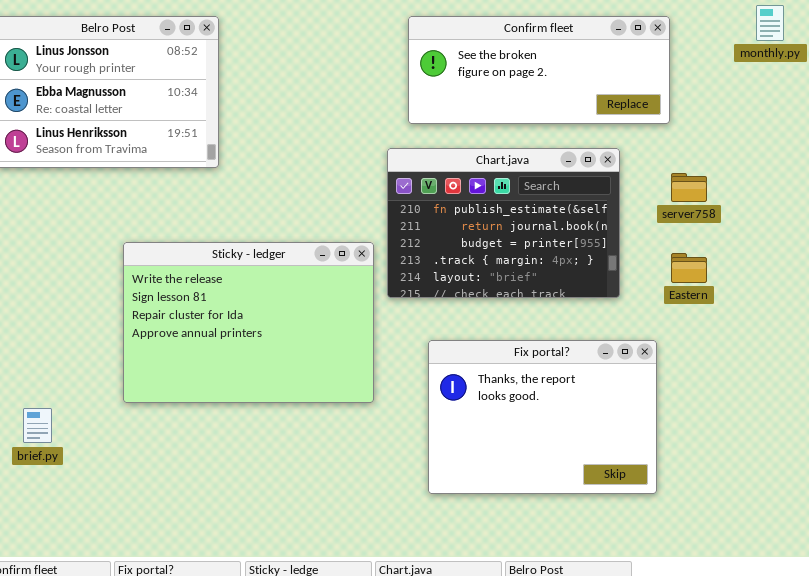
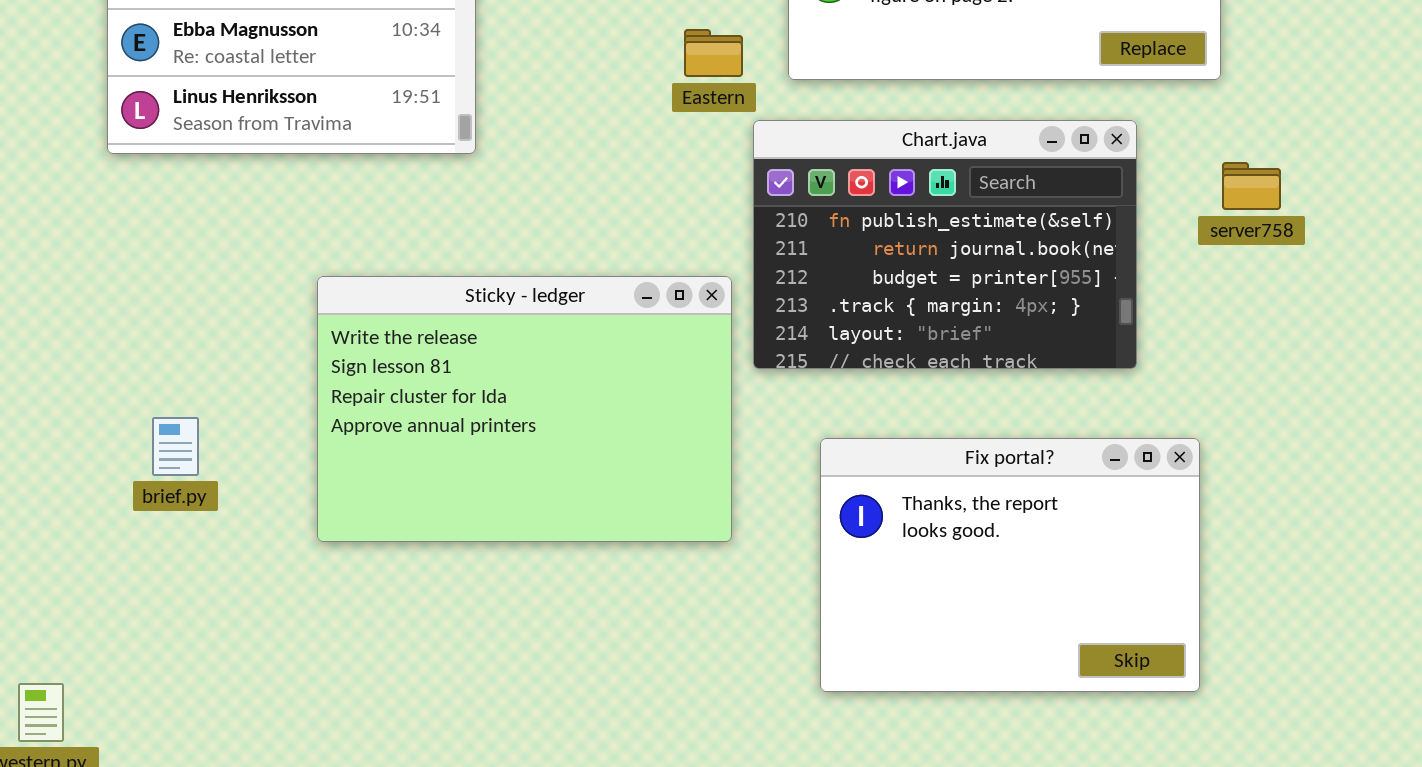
Eastern: [671,253,707,283] -> [684,29,743,77], moved
brief.py: [23,408,52,443] -> [152,417,199,476], moved

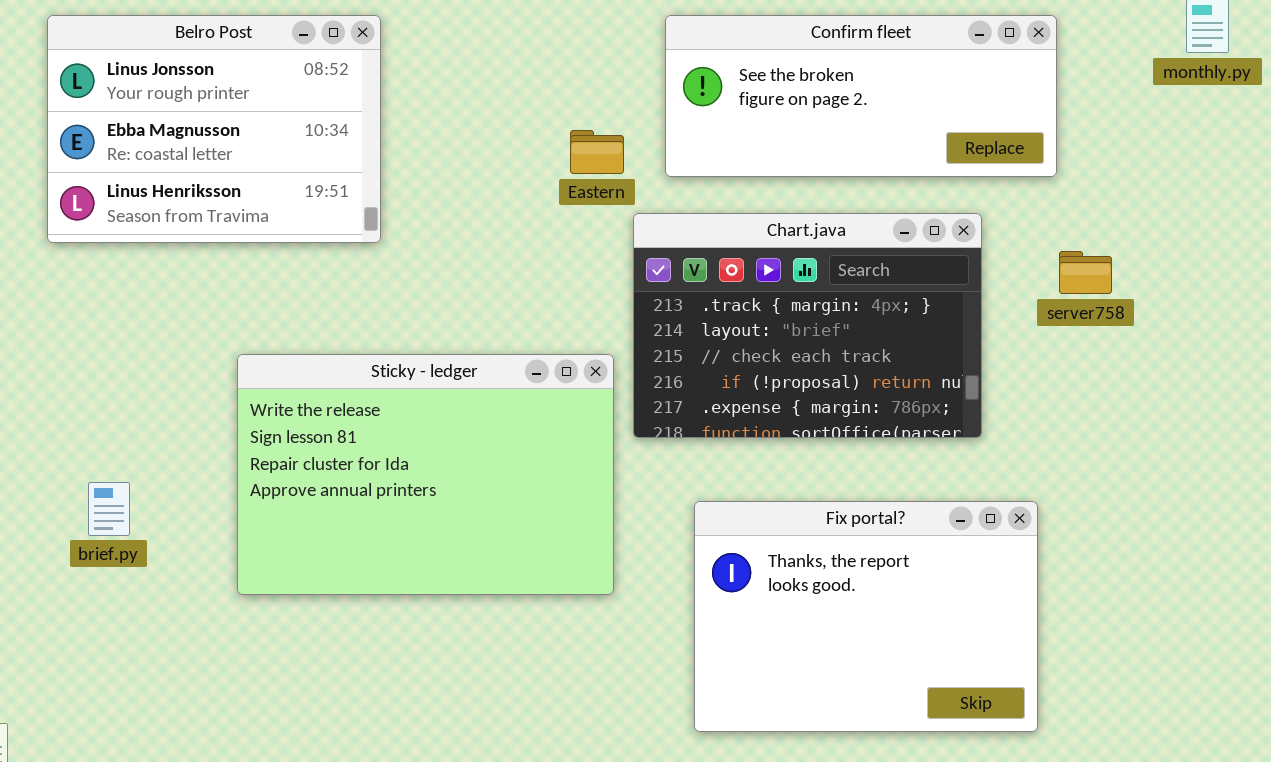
Chart.java: [753,120,1137,369] -> [633,213,982,438], scrolled down 3 rows

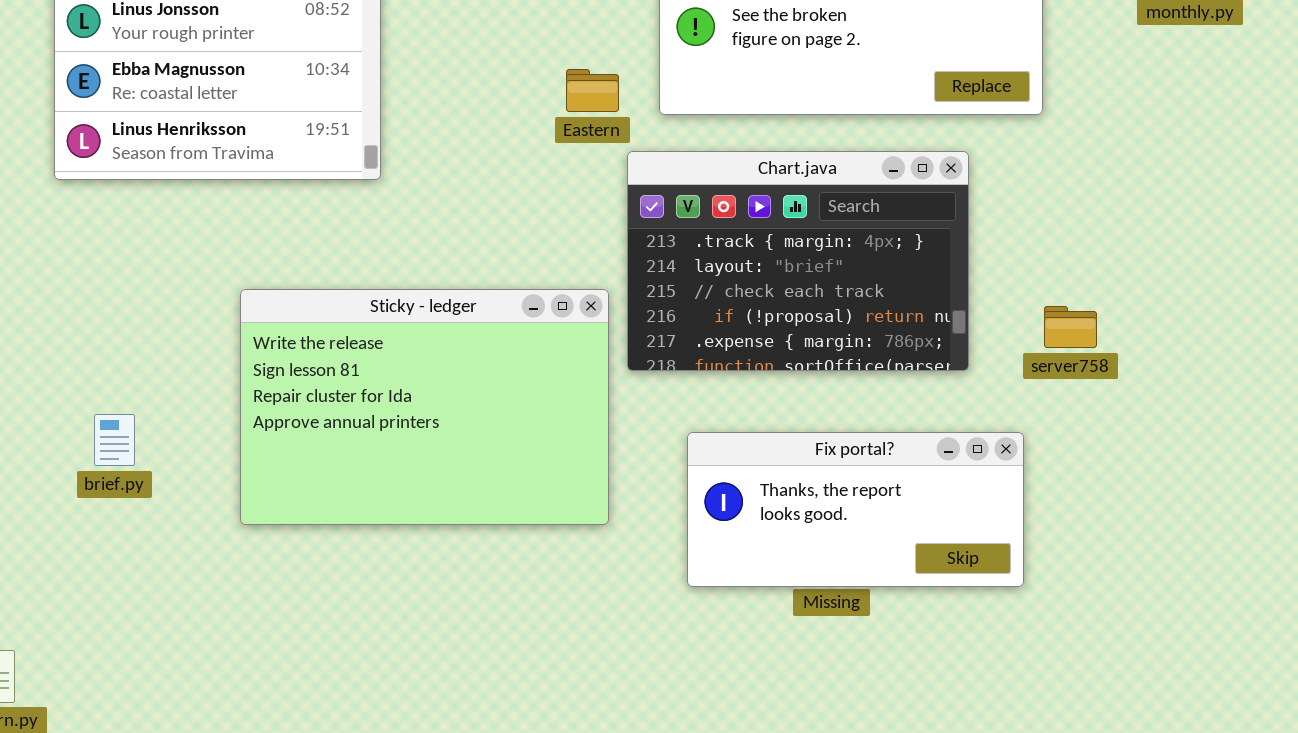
server758: [1059,251,1112,294] -> [1044,306,1097,348], moved
Fix portal?: [694,501,1038,732] -> [687,432,1024,587], resized

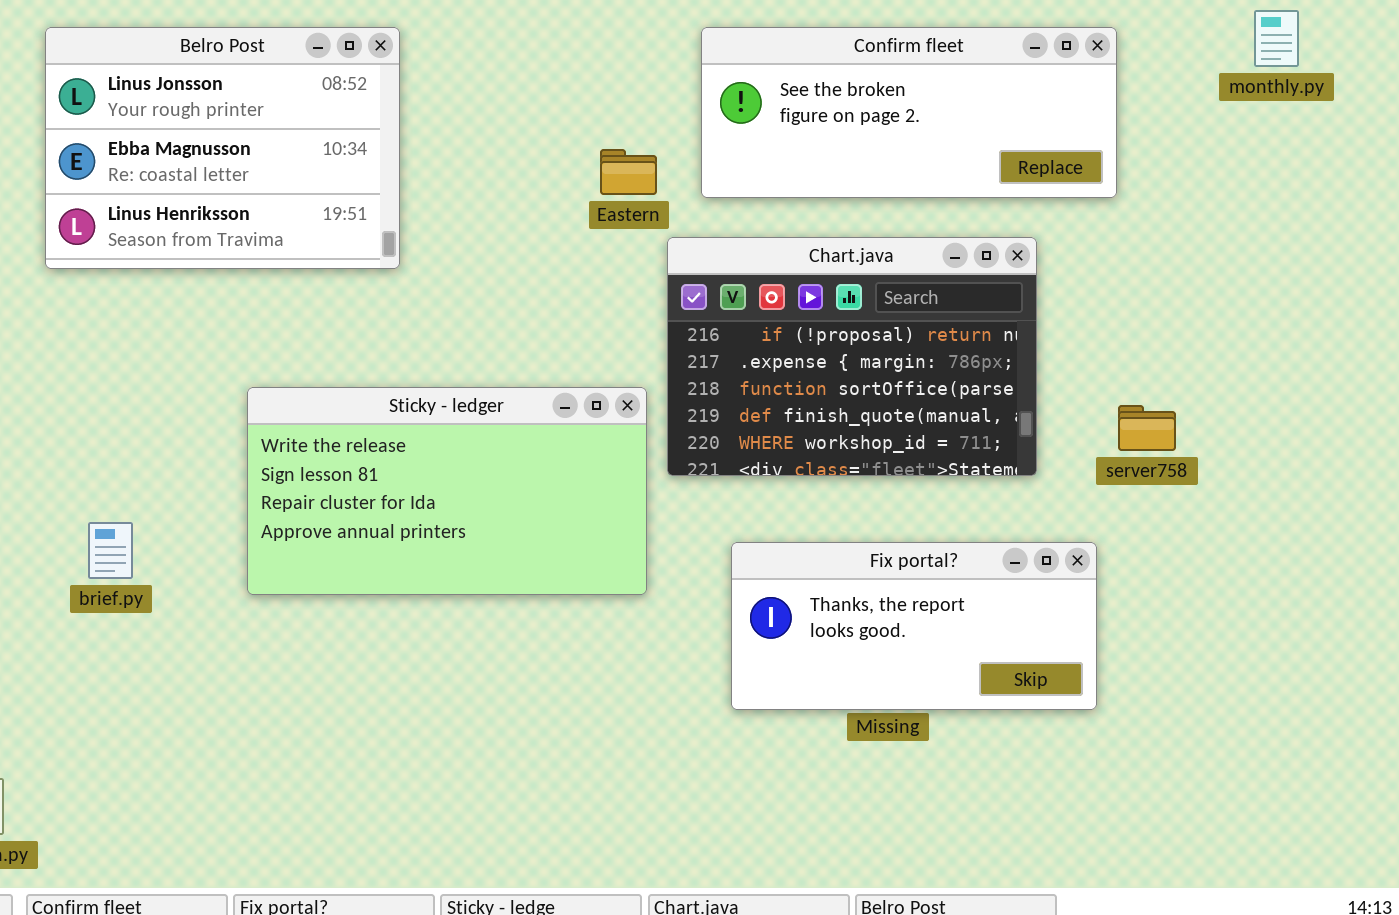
Chart.java: [627,151,969,371] -> [667,237,1037,476], scrolled down 3 rows
Sticky - ledger: [240,289,609,525] -> [247,387,647,595], resized

